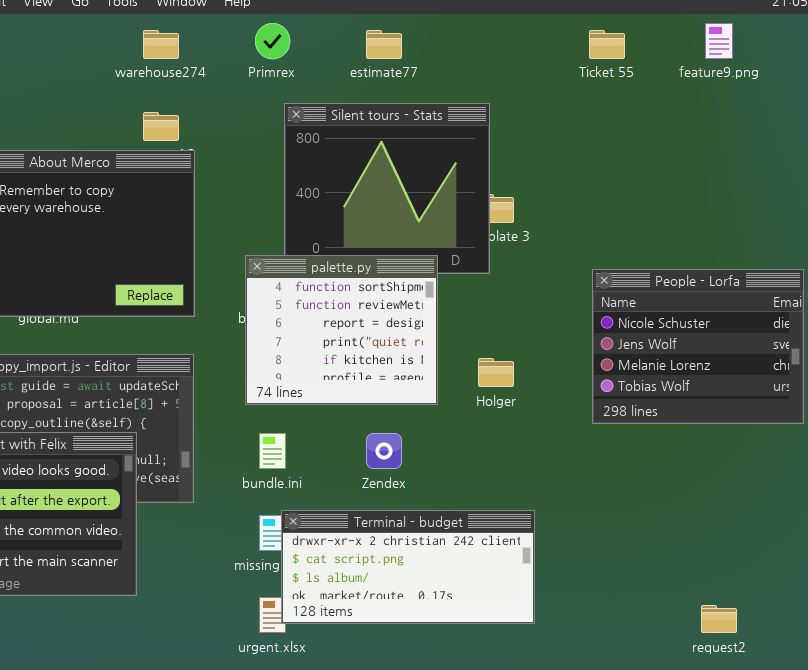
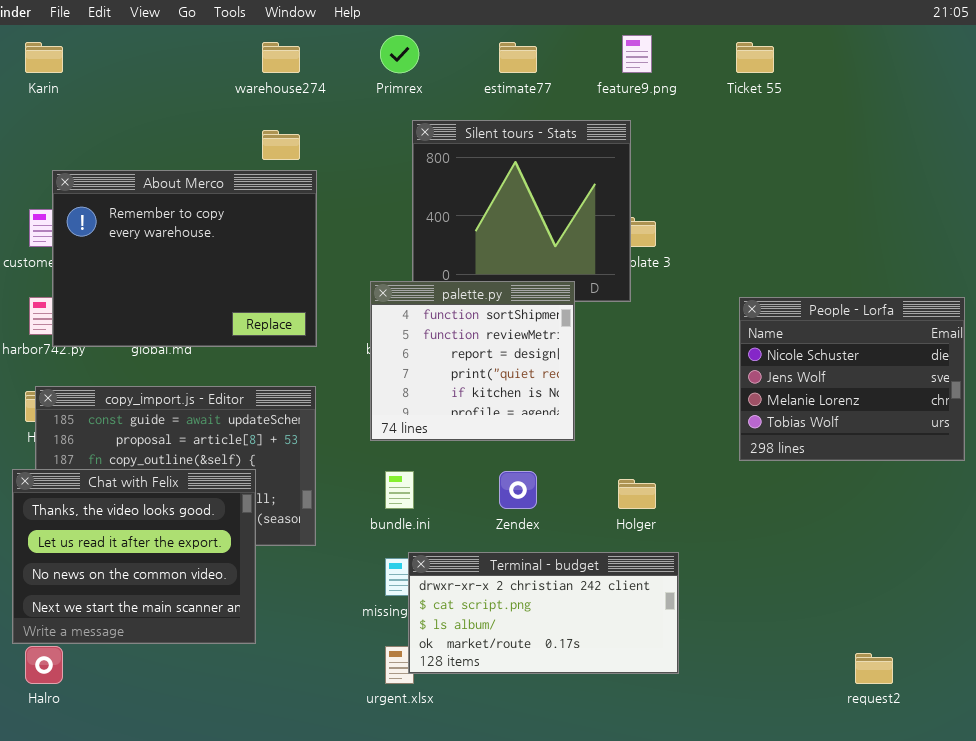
feature9.png: [705,23,733,59] -> [622,35,652,73], moved
Holger: [478,358,514,387] -> [618,479,656,509], moved

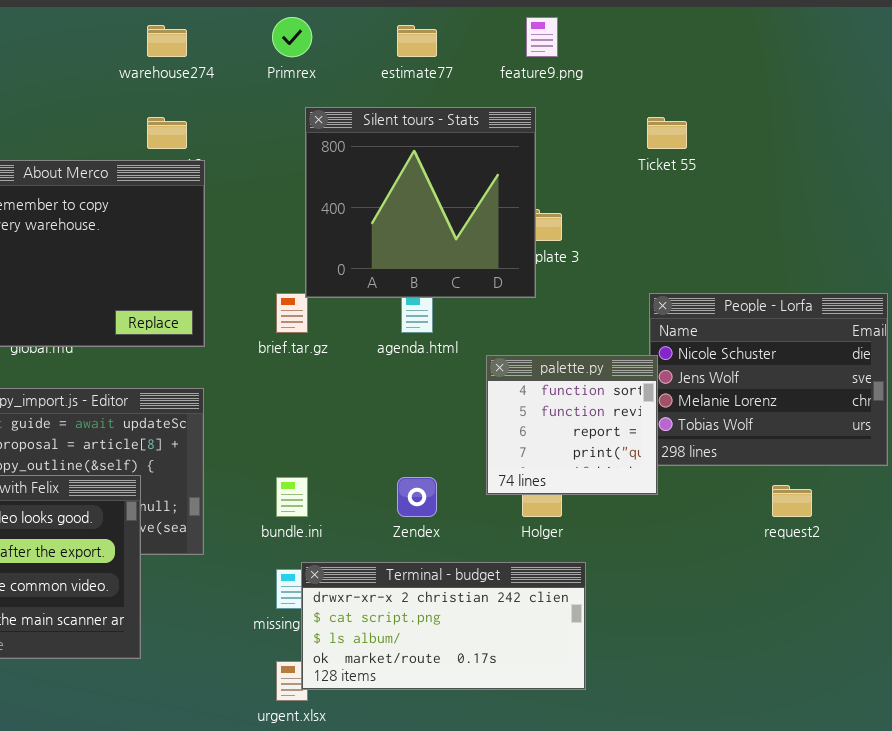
Ticket 55: [736,42,774,73] -> [647,117,687,149], moved
palette.py: [370,281,575,441] -> [486,355,658,495], moved, resized
request2: [855,653,893,684] -> [772,485,812,517], moved

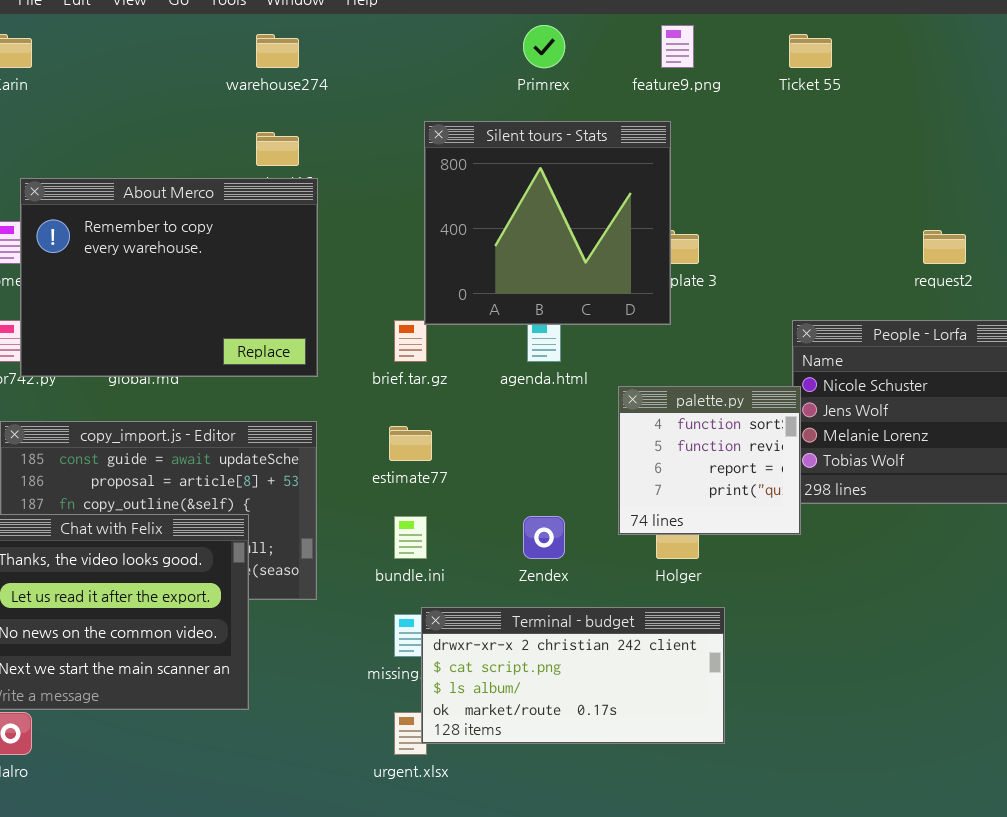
Primrex: [272,17,312,57] -> [523,25,565,68], moved
estimate77: [397,25,437,57] -> [389,426,432,461], moved
Ticket 55: [647,117,687,149] -> [789,34,832,68], moved
request2: [772,485,812,517] -> [923,230,966,264], moved

